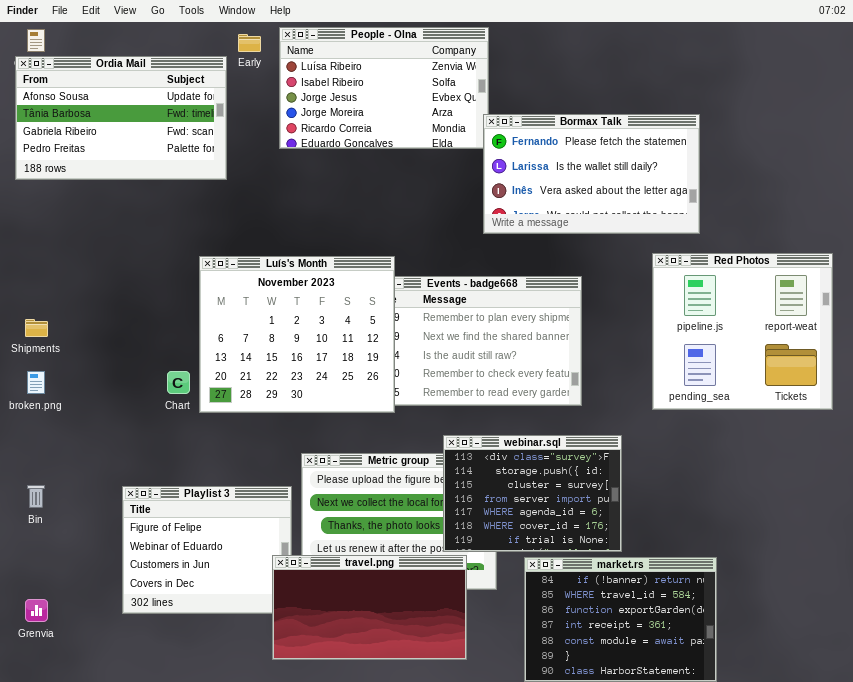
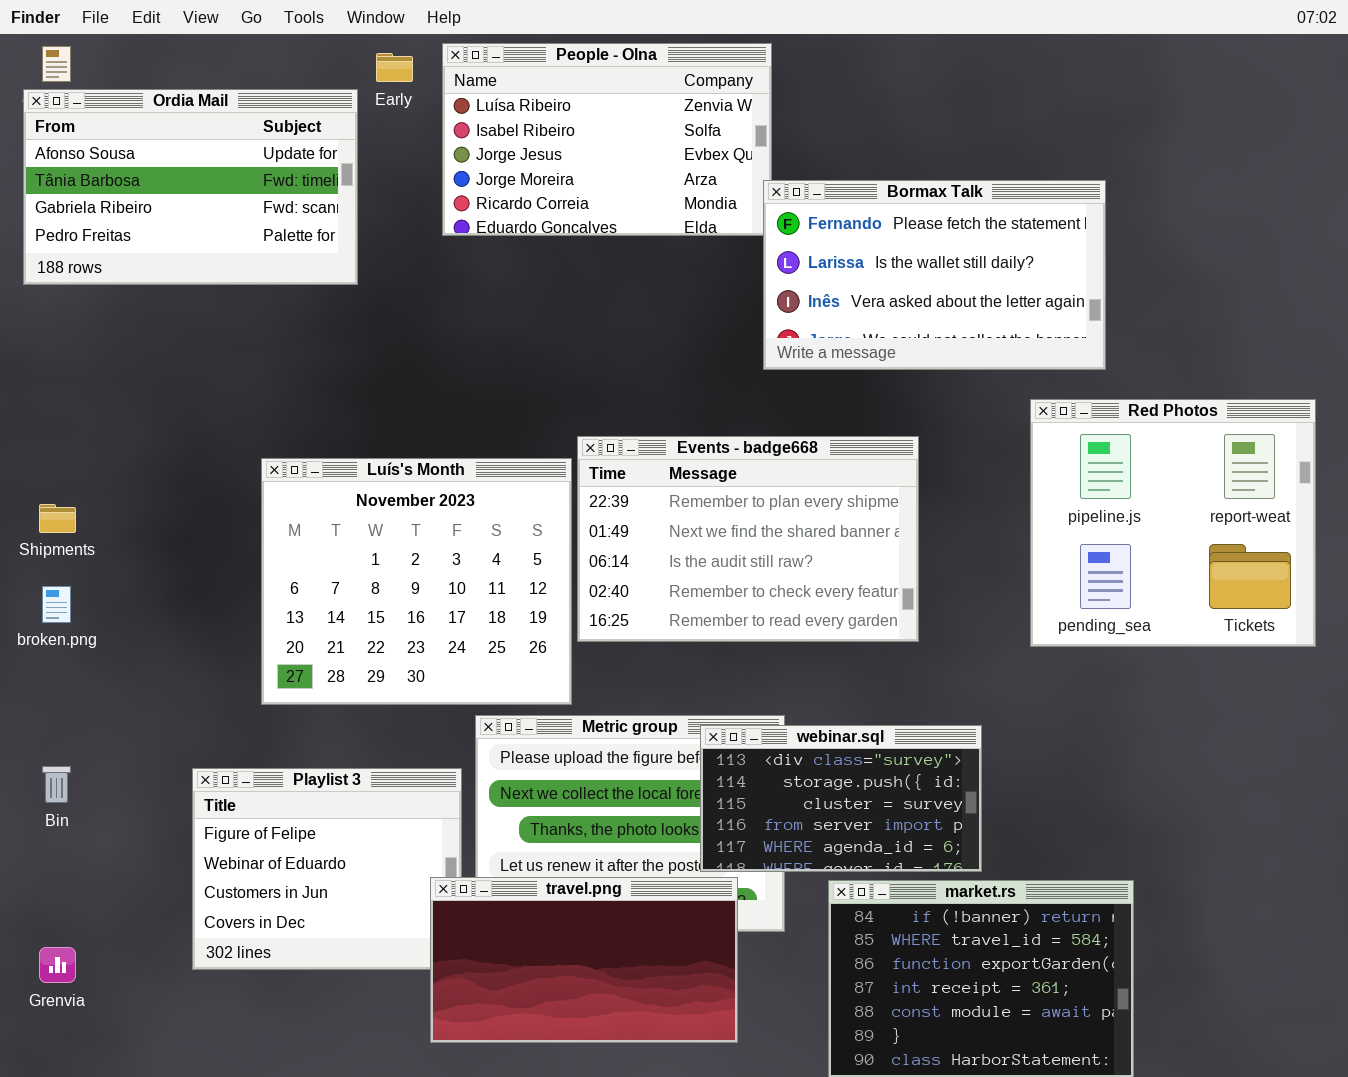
Luís's Month: [199,256,395,413] -> [261,458,572,705], moved
webinar.sql: [443,435,622,552] -> [700,725,982,872], resized

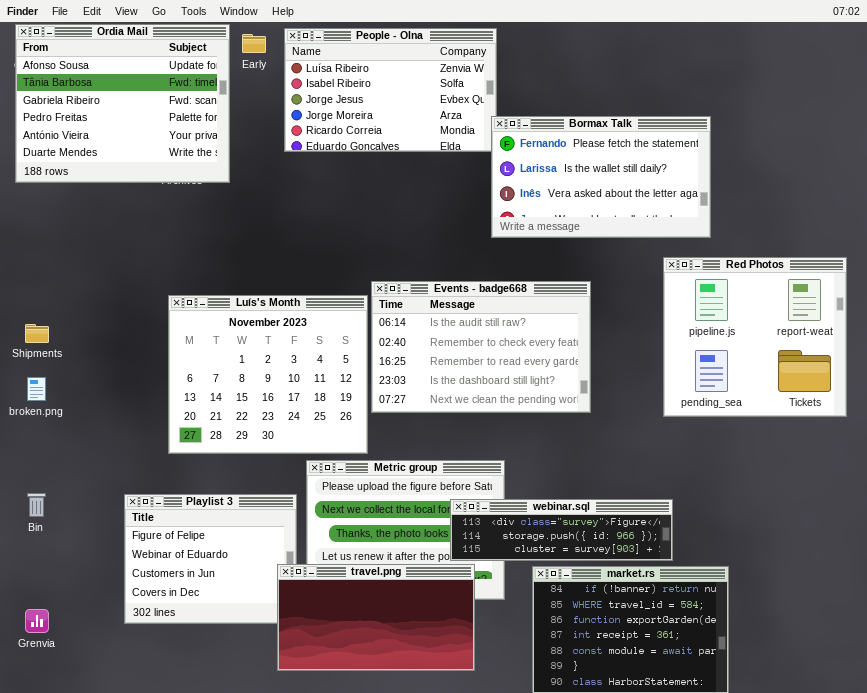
Ordia Mail: [23,89,358,285] -> [15,24,230,183], resized
Events - badge668: [577,436,919,642] -> [371,281,591,413], scrolled down 2 rows
webinar.sql: [700,725,982,872] -> [450,499,673,561], resized

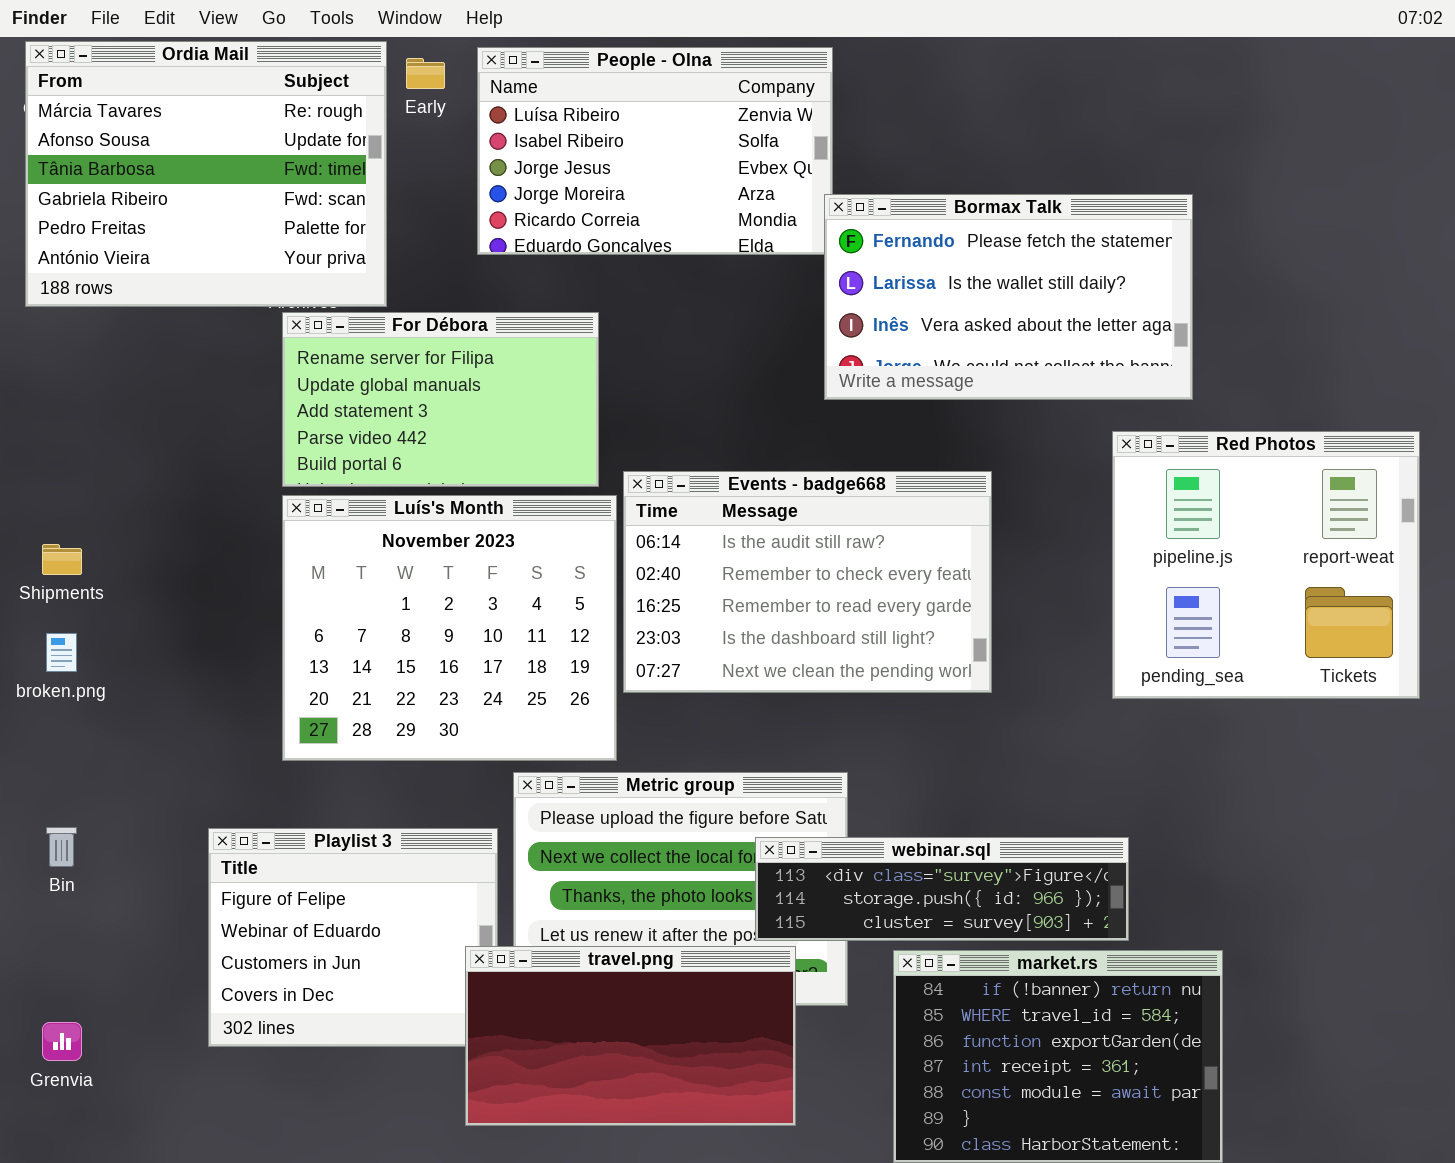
Ordia Mail: [15,24,230,183] -> [25,41,387,307], scrolled up 1 row
For Débora: none -> [282,312,599,487], opened

